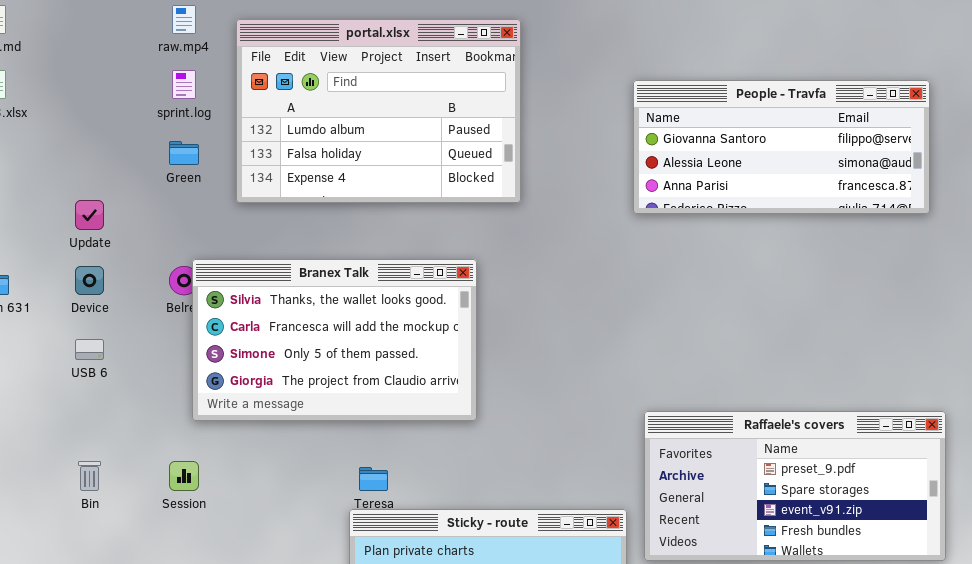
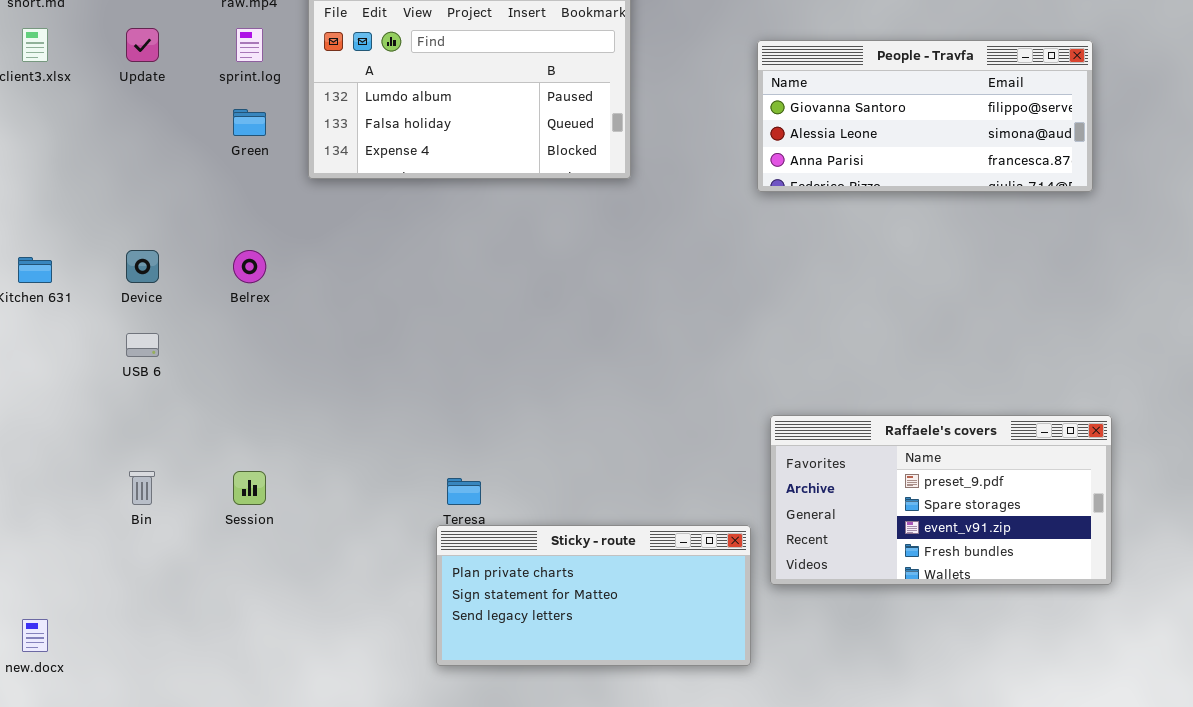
Update: [75,200,104,230] -> [126,28,159,62], moved
Branex Talk: [192,259,477,421] -> none, closed

